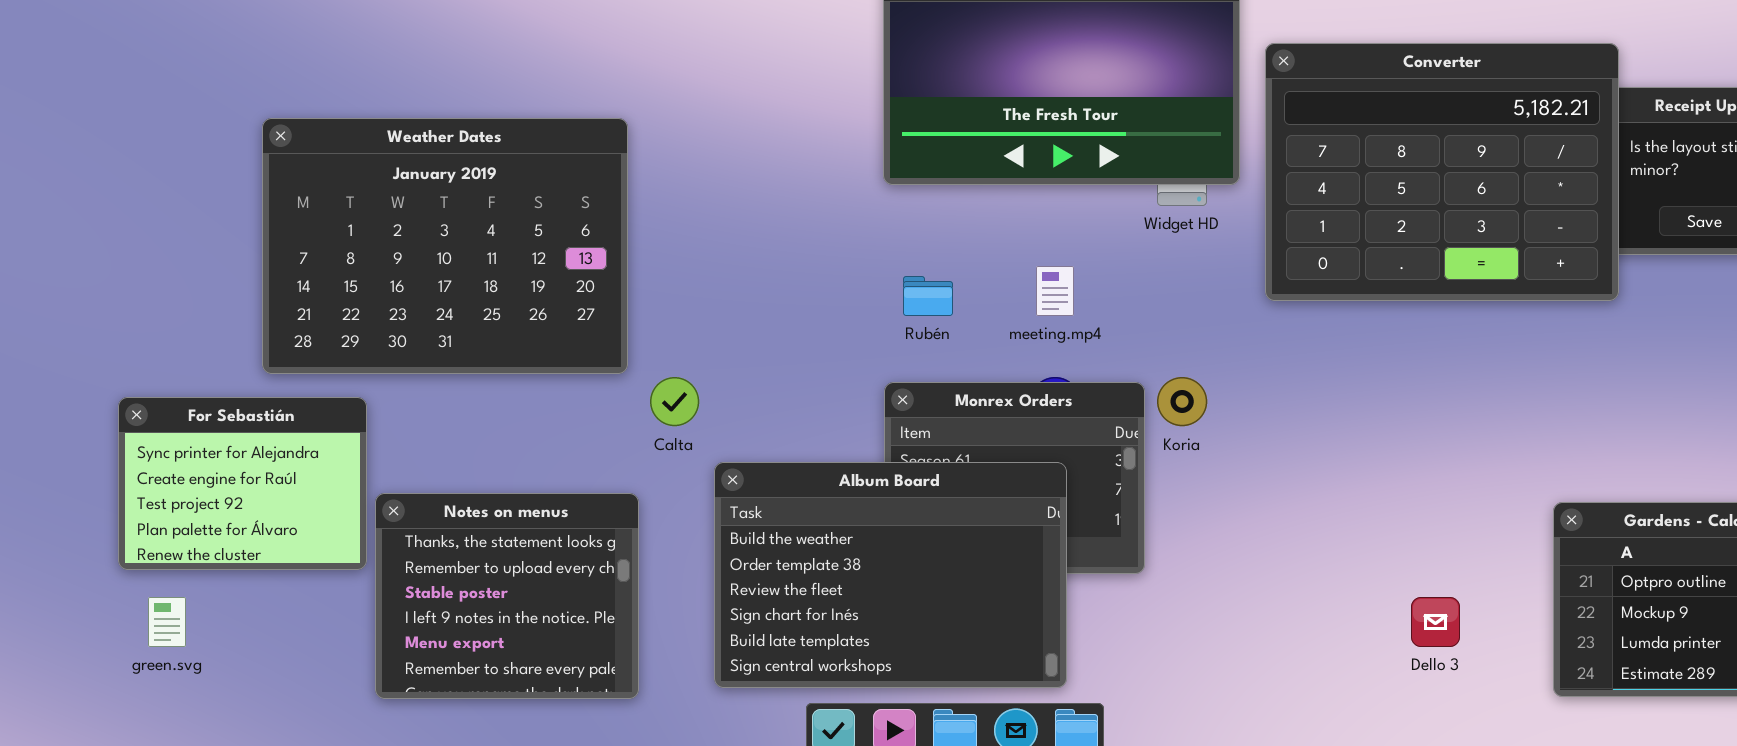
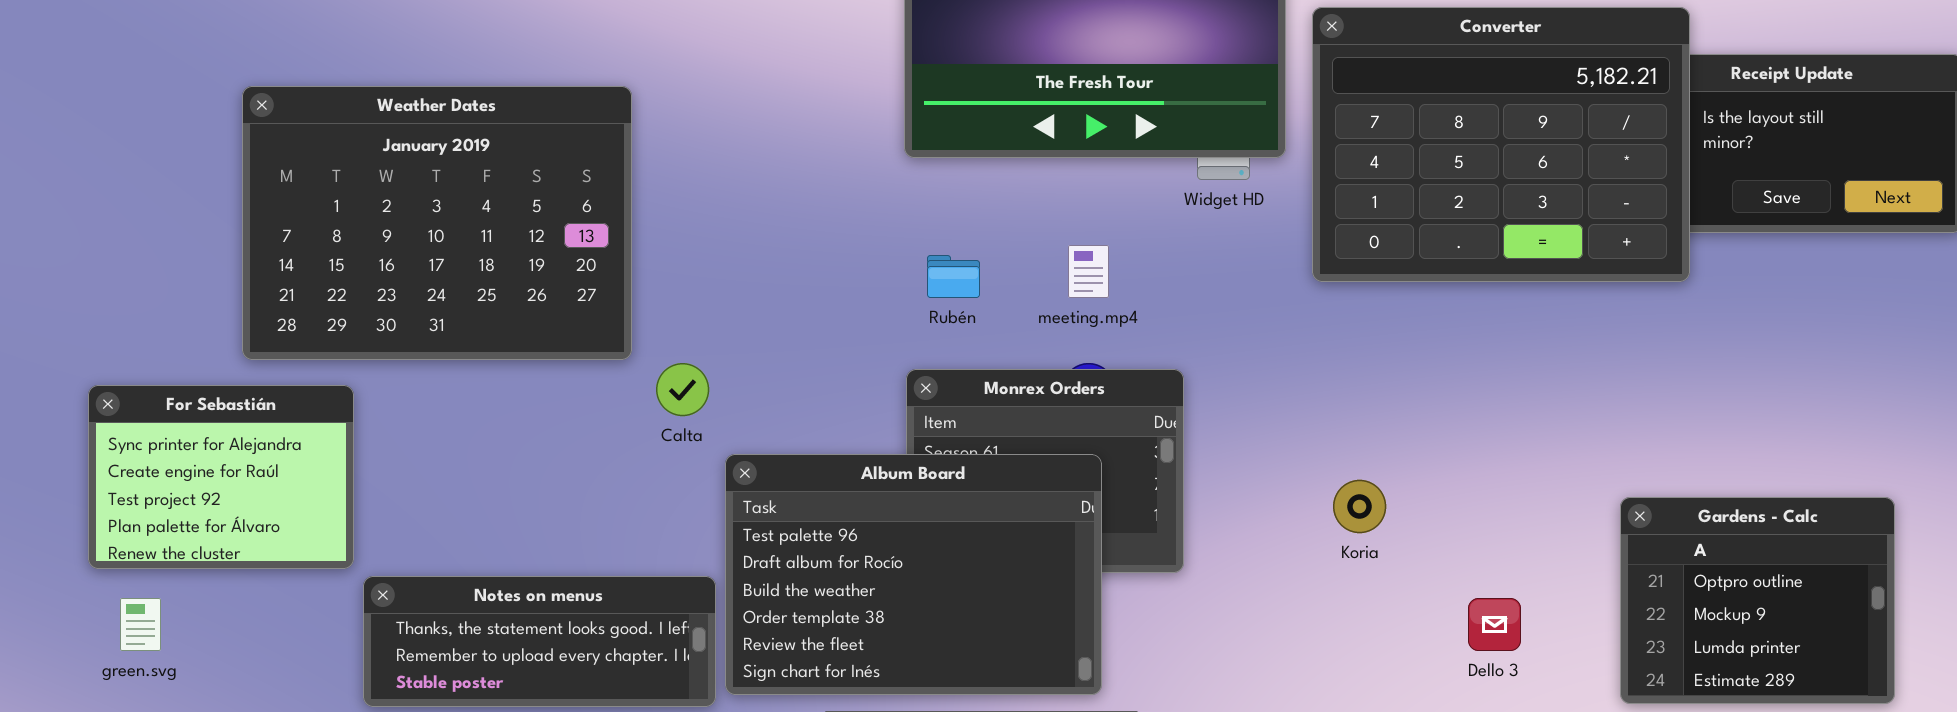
Koria: [1157,377,1207,426] -> [1333,480,1386,533], moved
Album Board: [714,462,1067,688] -> [725,454,1102,695], scrolled up 2 rows
Notes on menus: [375,493,639,699] -> [363,576,716,707], resized

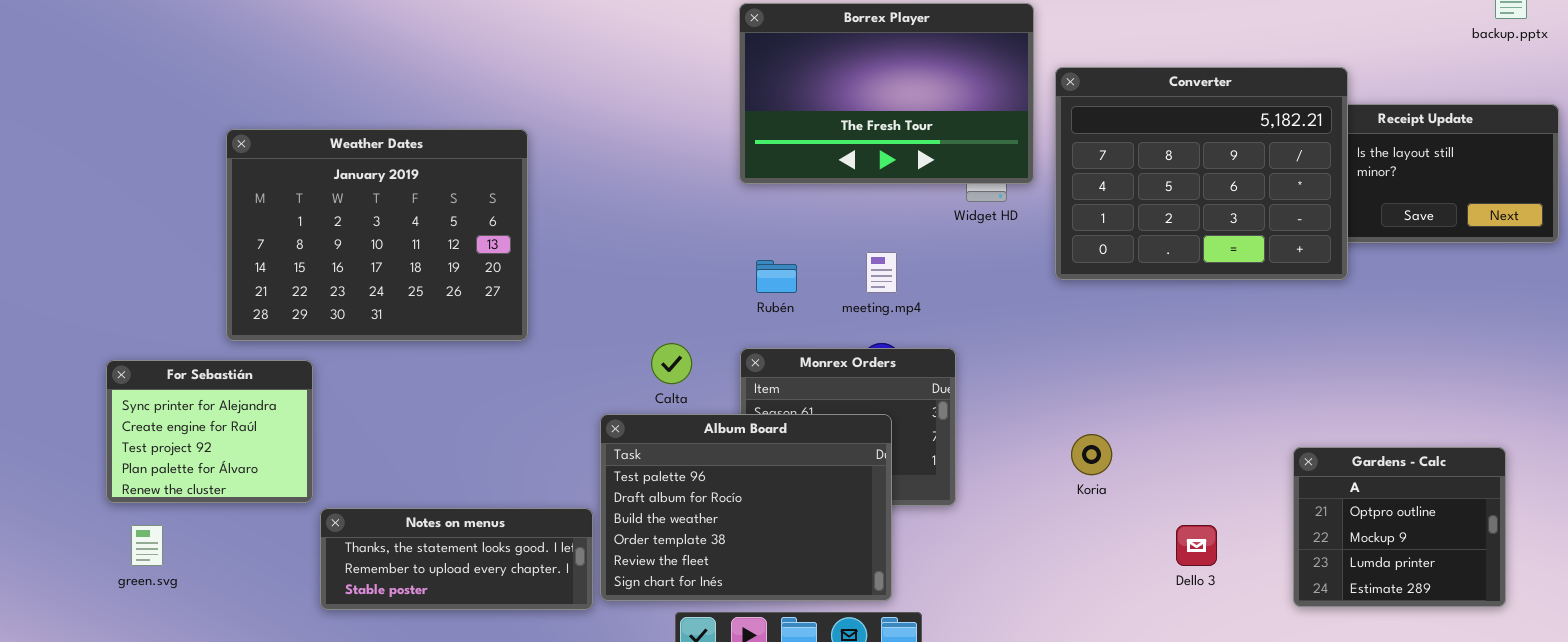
Calta: [656,363,709,416] -> [651,343,692,384], moved

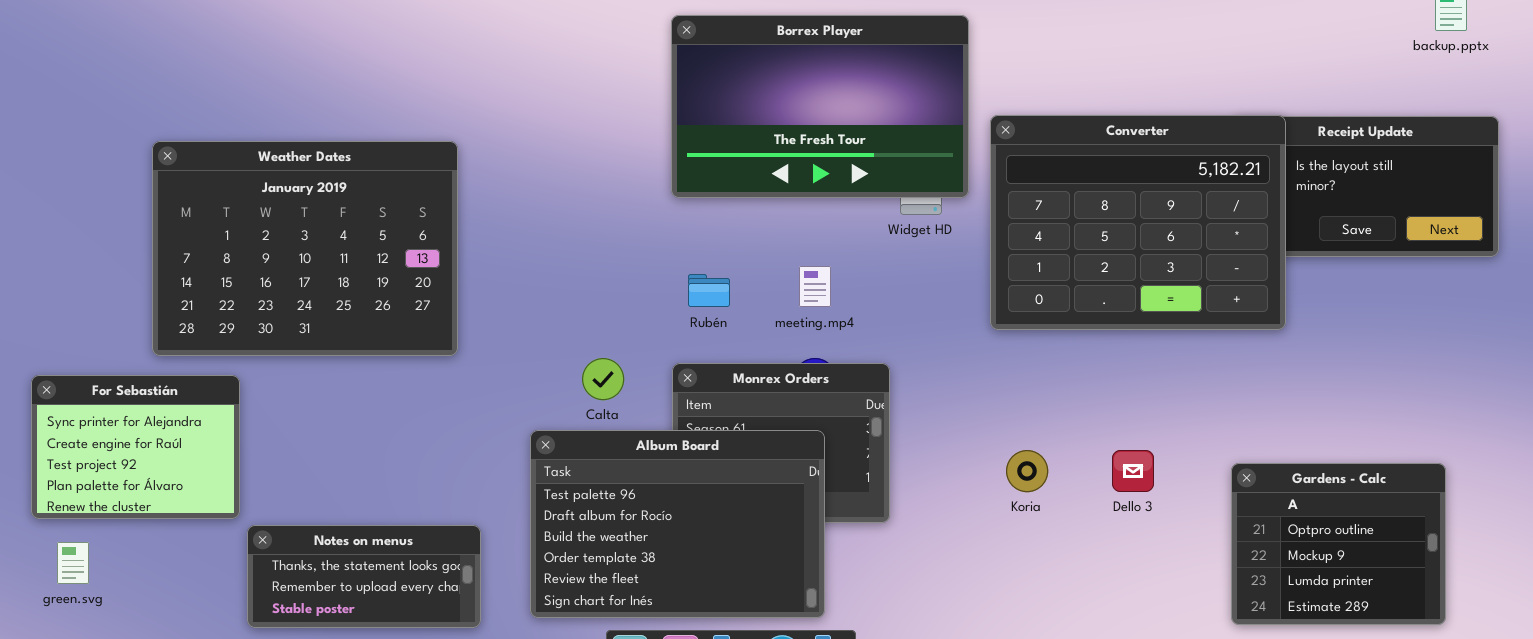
Converter: [1055,67,1348,280] -> [990,115,1286,330], moved
Notes on menus: [320,508,593,610] -> [247,525,481,628], resized
Dello 3: [1176,525,1217,566] -> [1112,450,1154,492], moved

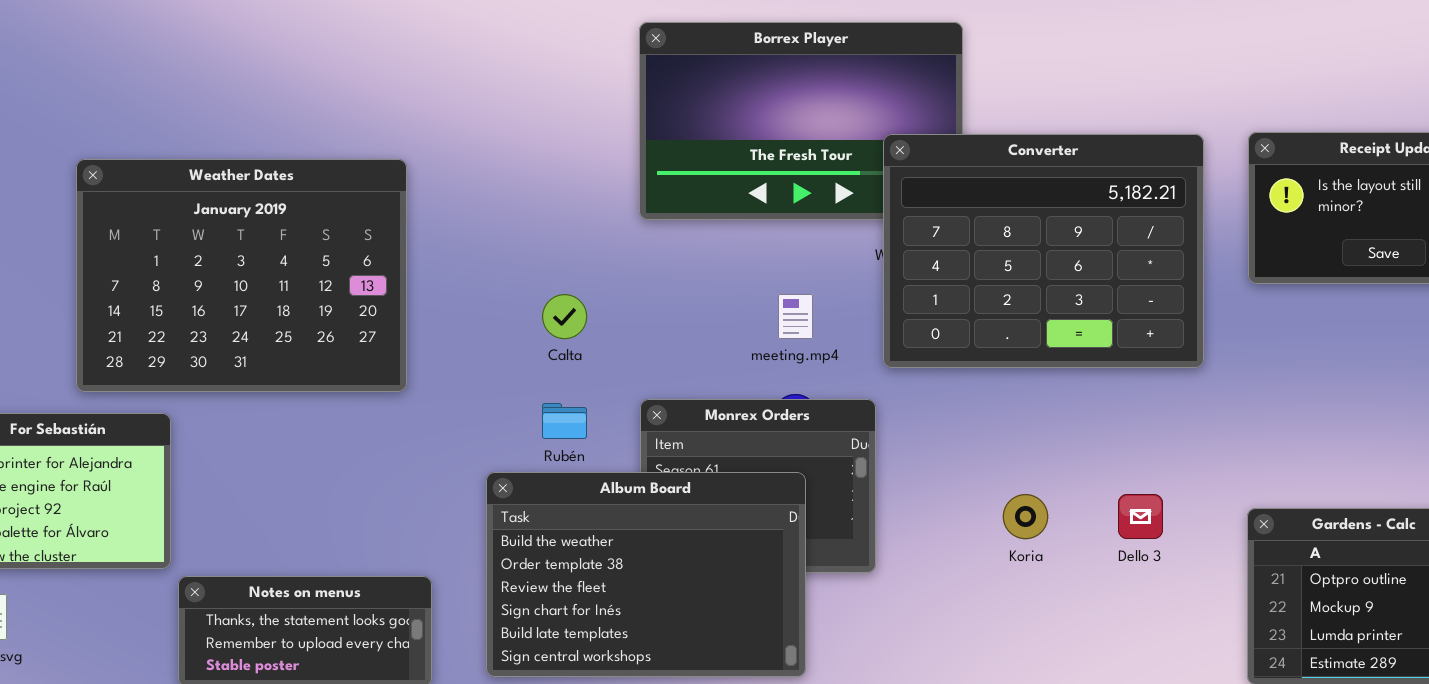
Converter: [990,115,1286,330] -> [883,134,1204,368], moved
Rubén: [688,274,730,307] -> [542,403,587,439], moved
Calta: [582,358,624,400] -> [542,294,587,339], moved
Album Board: [530,430,825,618] -> [486,472,806,677], scrolled down 2 rows

